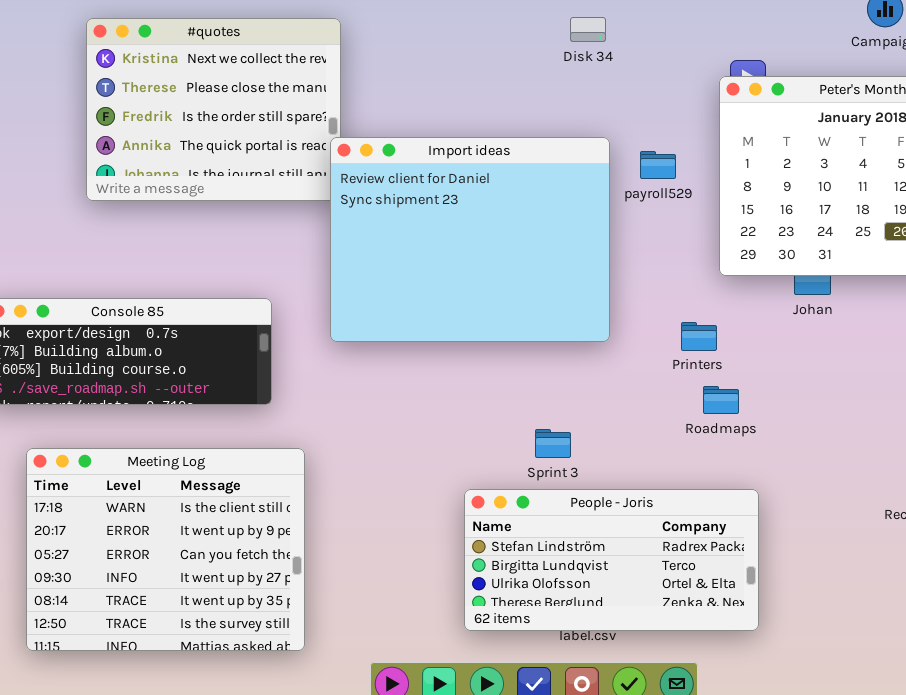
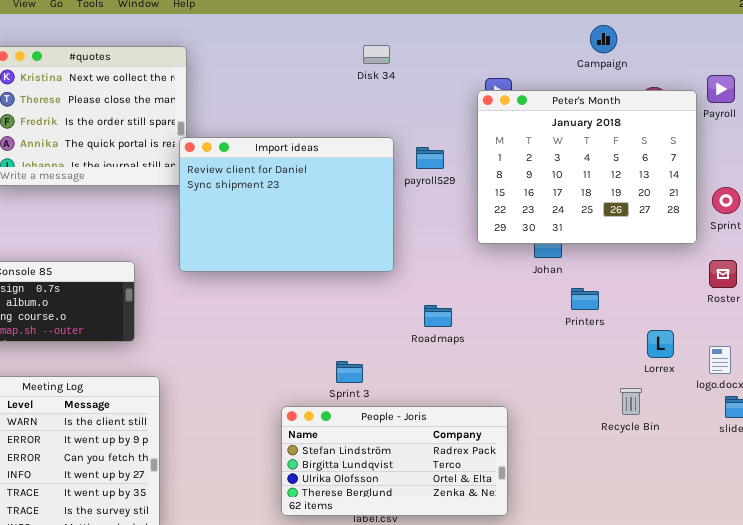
Import ideas: [330,137,610,342] -> [179,137,394,272], resized
Printers: [681,322,717,351] -> [571,288,599,310], moved
Roadmaps: [703,386,739,414] -> [424,305,452,327], moved

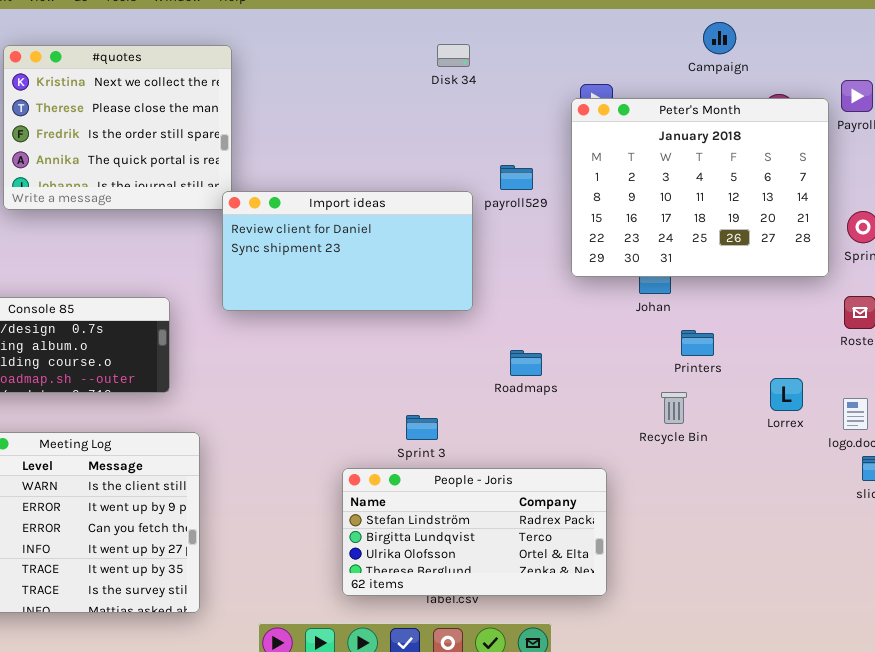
Import ideas: [179,137,394,272] -> [222,191,473,311], resized
Recycle Bin: [620,388,642,415] -> [661,392,687,424], moved

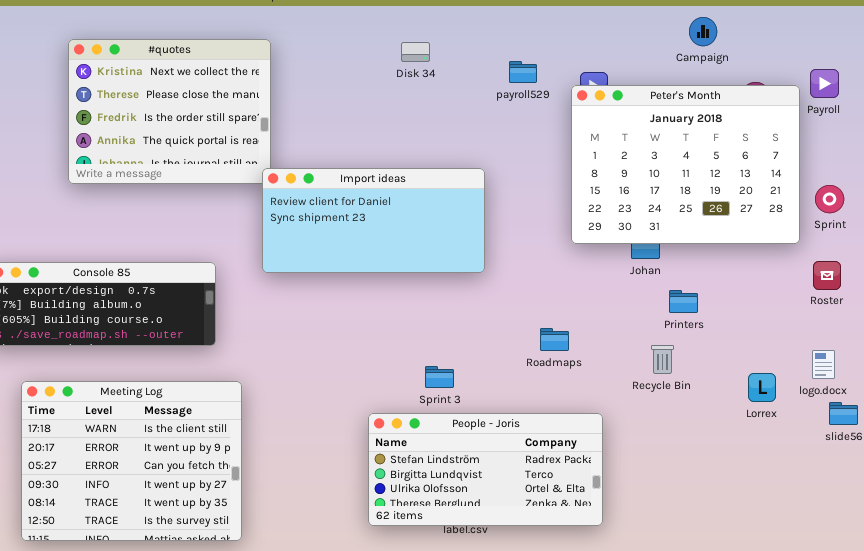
Disk 34: [437,44,470,67] -> [401,42,430,62], moved
payroll529: [500,165,533,190] -> [509,61,537,83], moved
Roadmaps: [510,350,542,376] -> [540,328,569,351], moved
Lorrex: [770,378,803,411] -> [748,373,776,402], moved

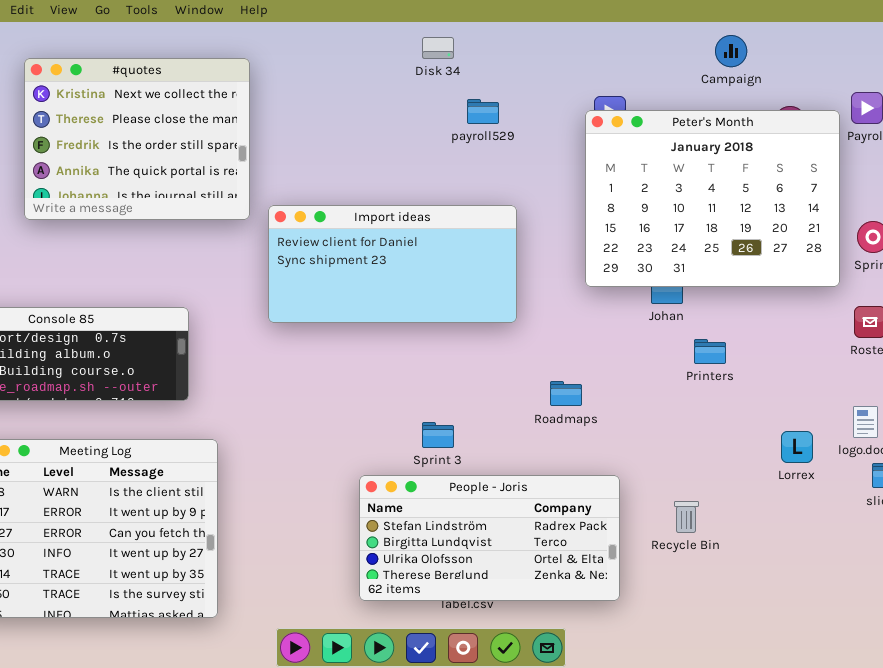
Disk 34: [401,42,430,62] -> [422,37,454,59], moved
payroll529: [509,61,537,83] -> [467,99,499,124], moved
Import ideas: [262,168,485,273] -> [268,205,517,323], moved
Recycle Bin: [651,345,674,374] -> [674,501,699,533], moved

